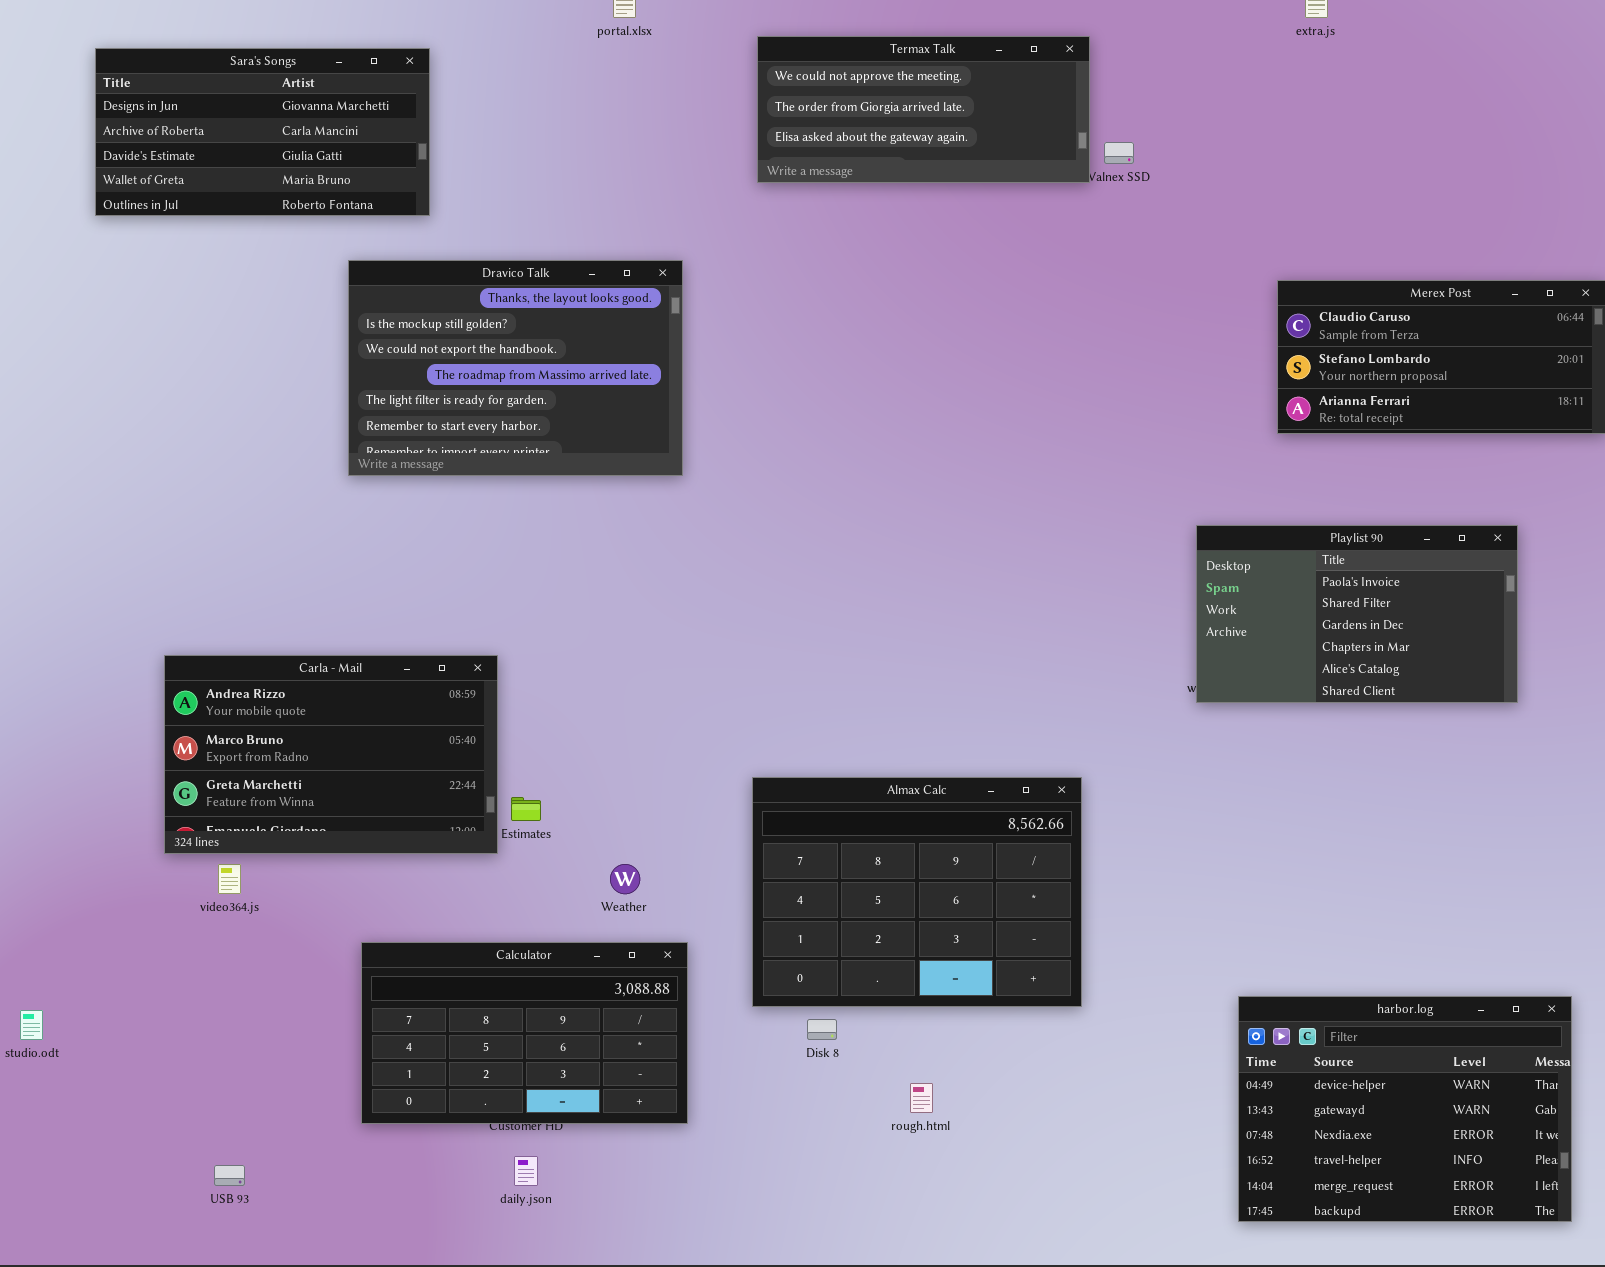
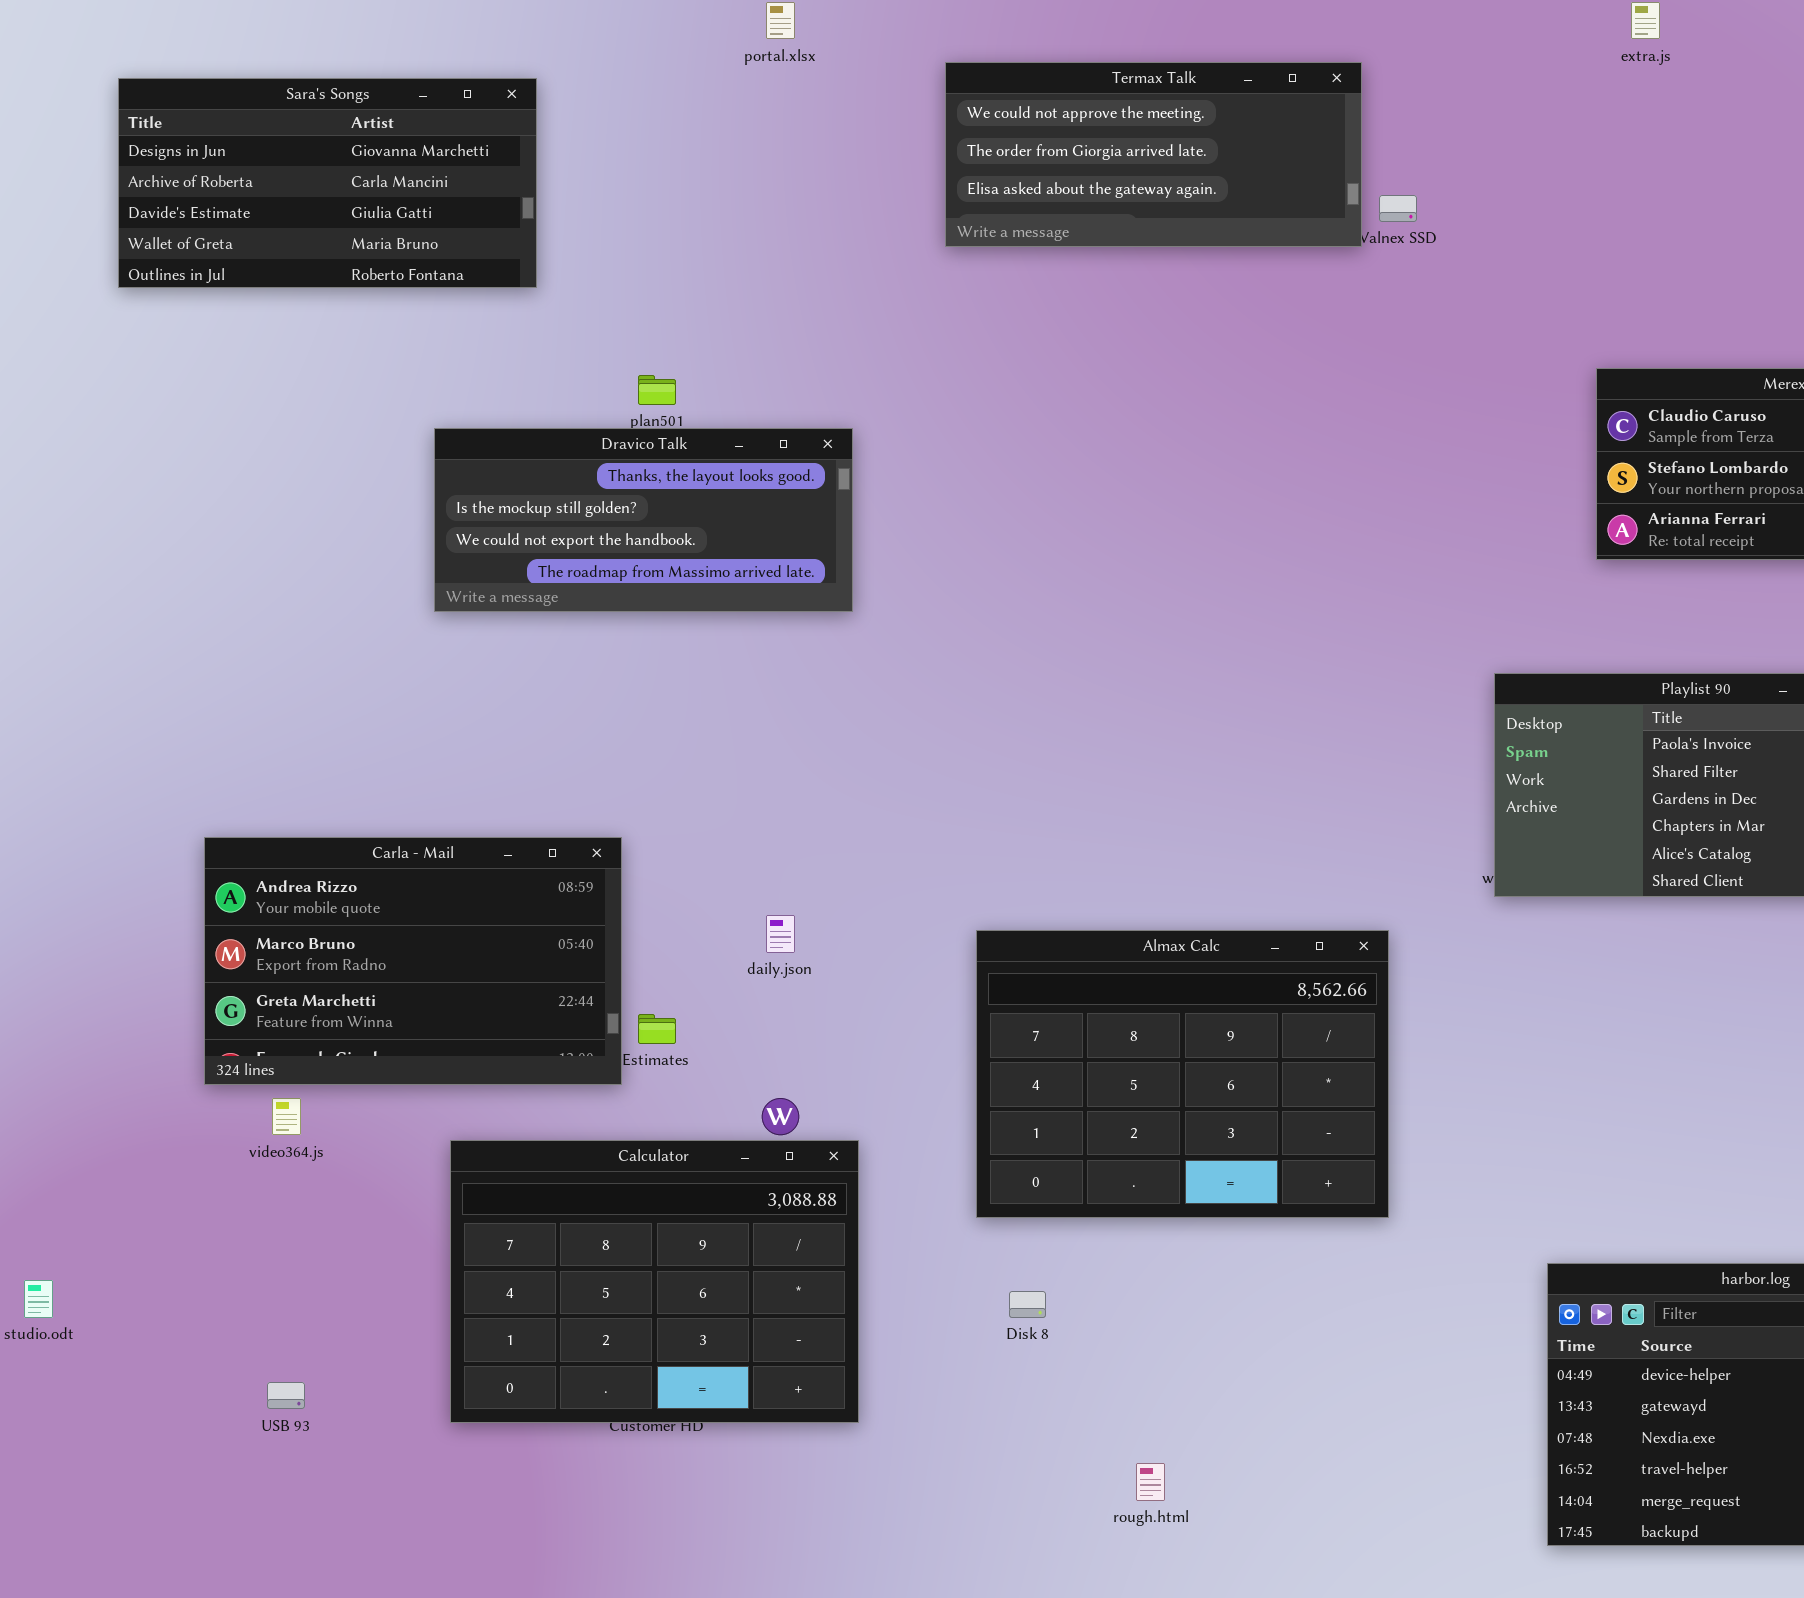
Dravico Talk: [348,260,683,476] -> [434,428,853,612], resized
Almax Calc: [752,777,1082,1007] -> [976,930,1389,1218], moved
Calculator: [361,942,688,1124] -> [450,1140,859,1423], resized
rough.html: [910,1083,933,1113] -> [1136,1463,1165,1501], moved
daily.json: [514,1156,538,1186] -> [766,915,795,953], moved
USB 93: [214,1165,245,1186] -> [267,1382,305,1409], moved

